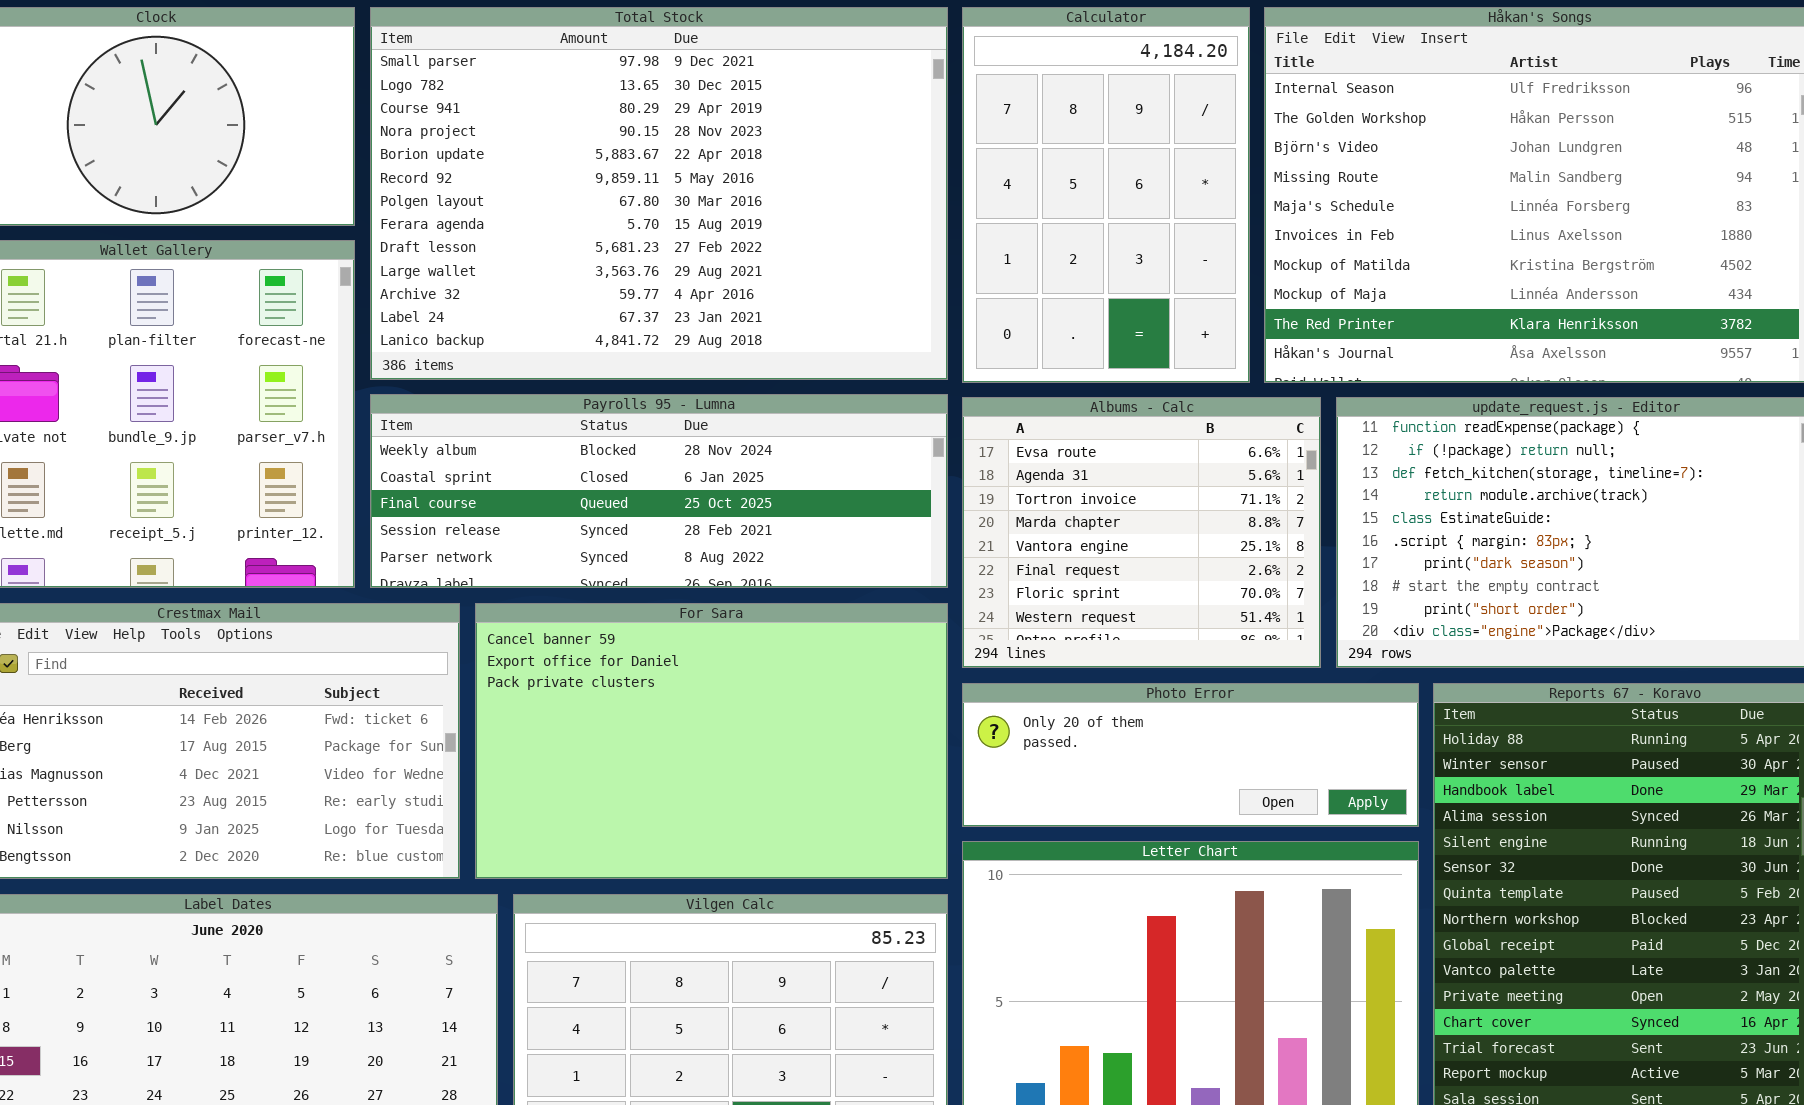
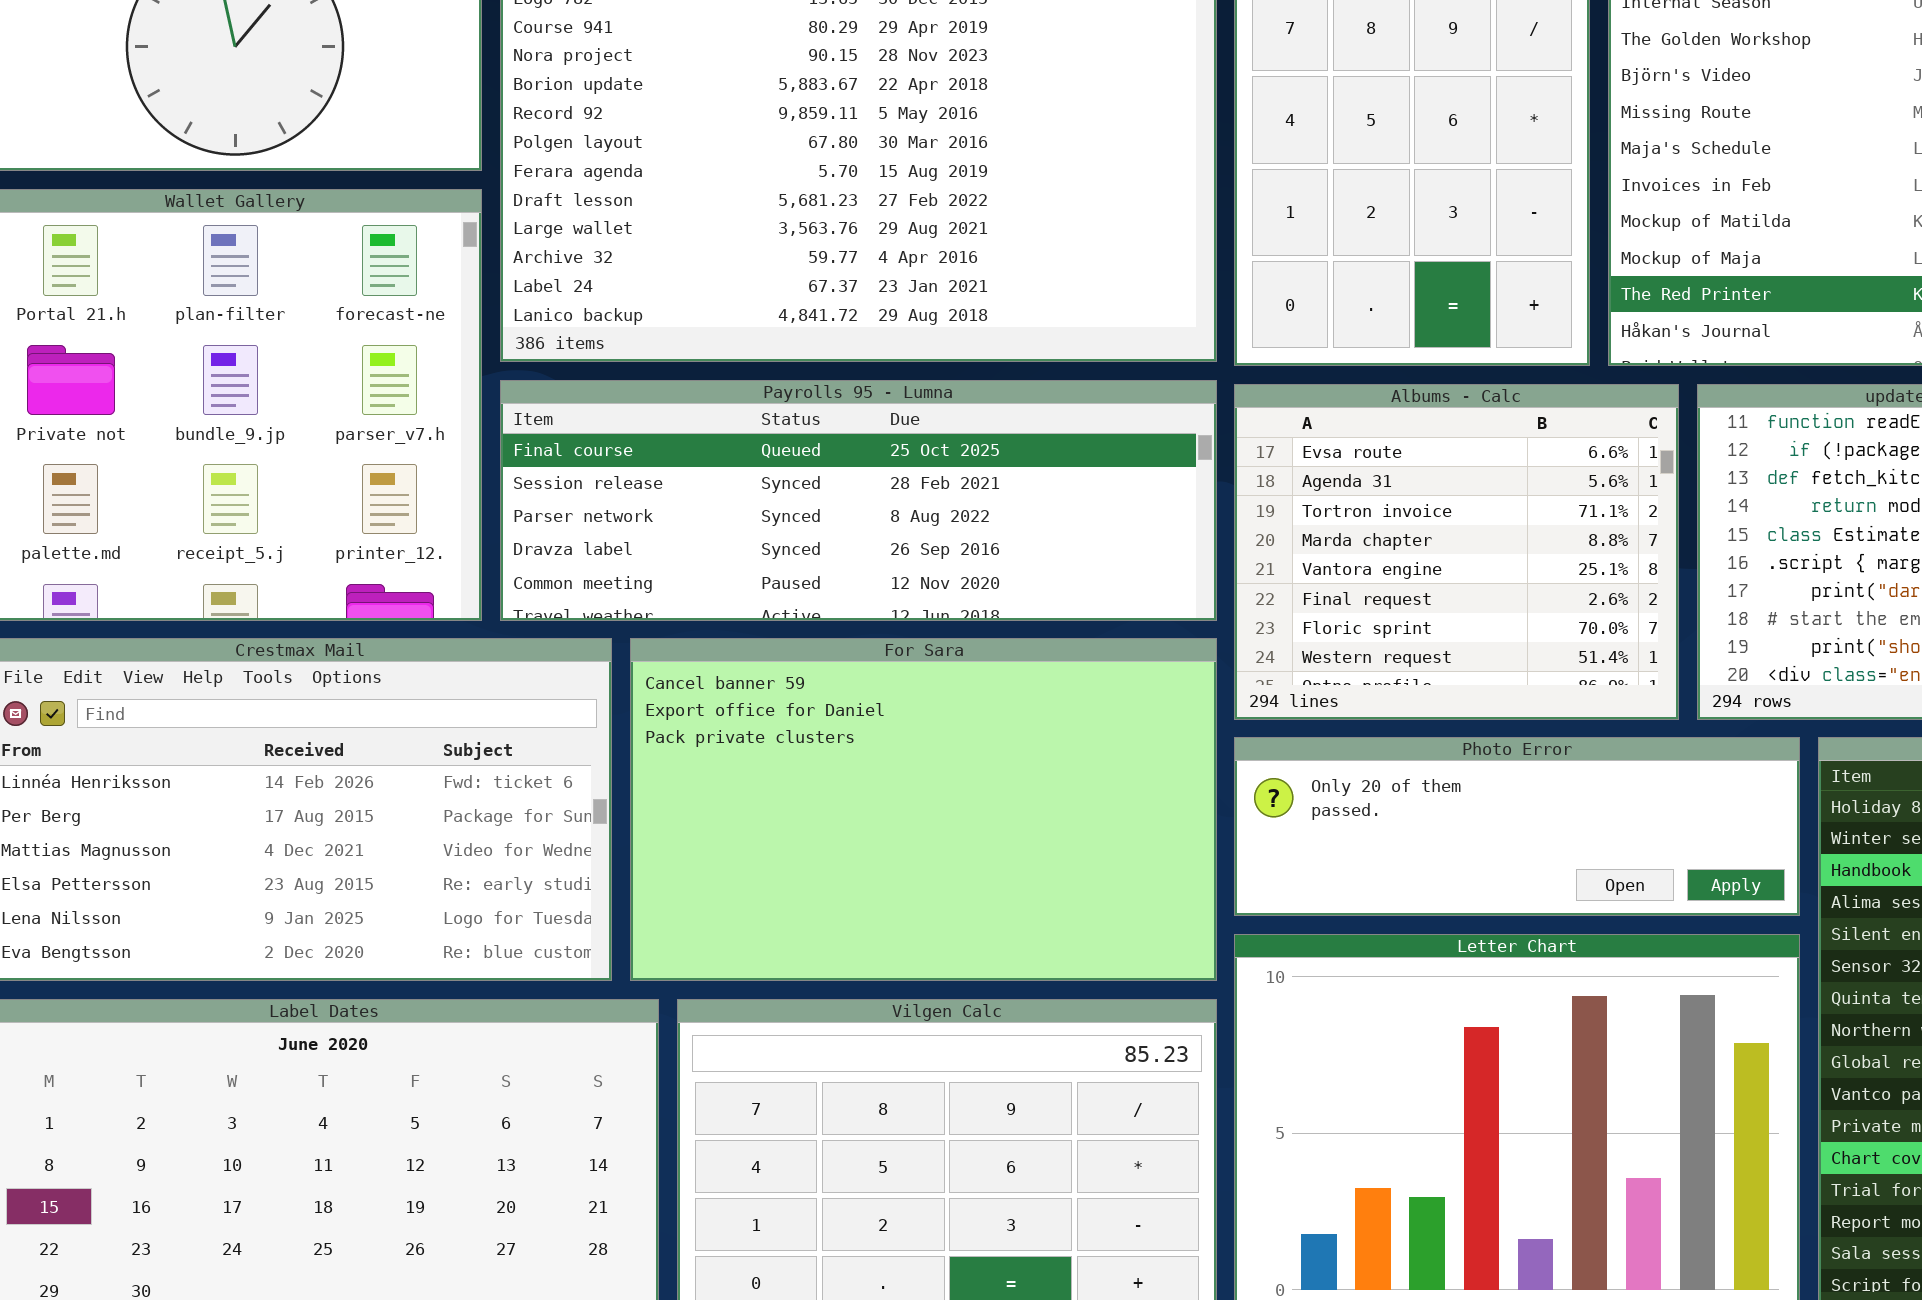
Payrolls 95 - Lumna: [370,394,948,588] -> [500,380,1217,621], scrolled down 2 rows

